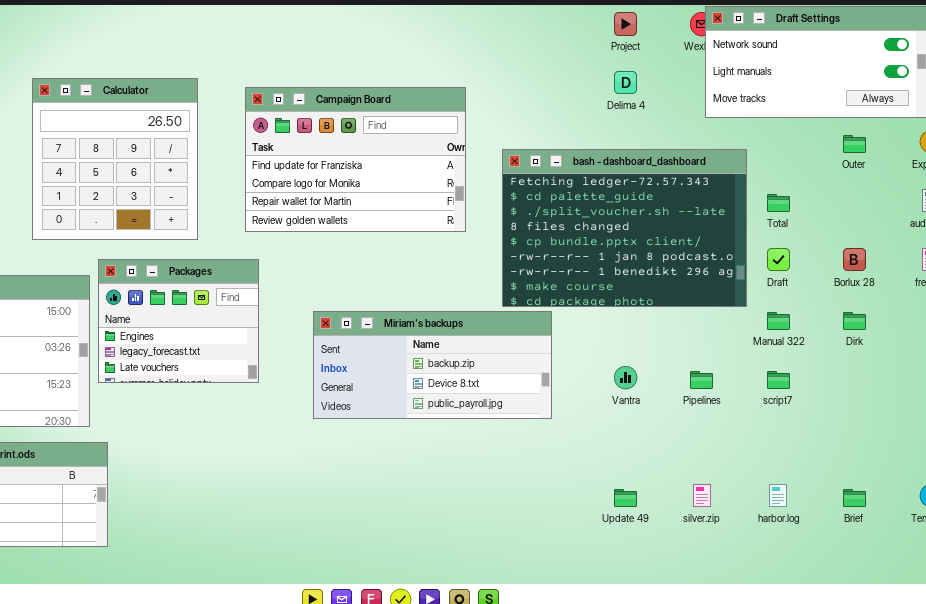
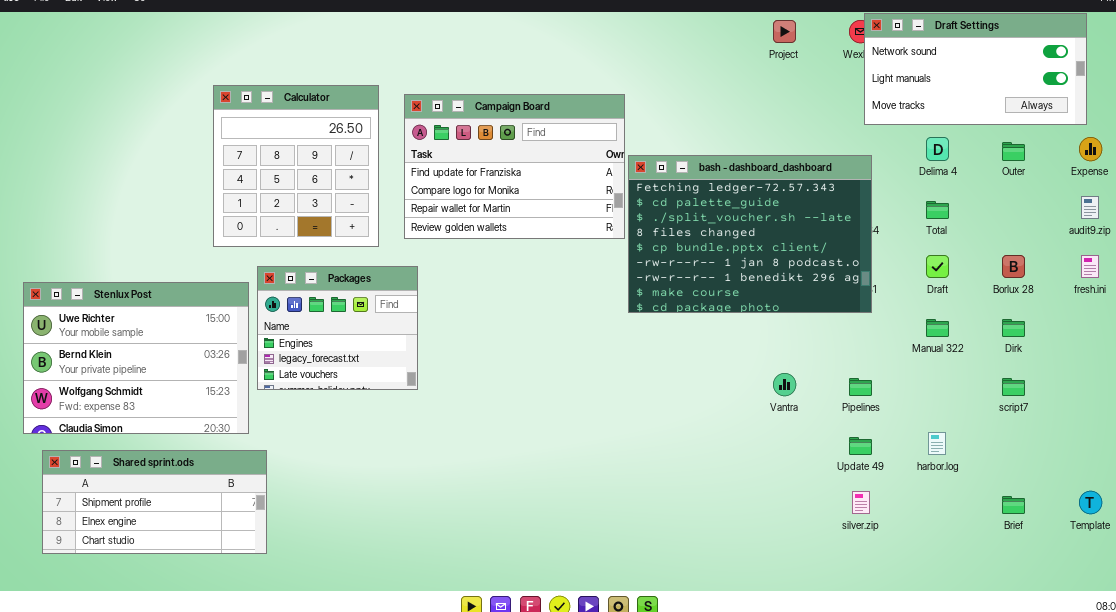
Delima 4: [614,71,637,94] -> [926,137,949,161], moved
Calculator: [32,78,198,240] -> [213,85,379,247], moved
bash - dashboard_dashboard: [502,149,747,307] -> [628,155,872,313], moved
Miriam's backups: [313,311,552,419] -> none, closed
script7: [767,371,790,389] -> [1002,378,1025,396], moved
harbor.log: [769,484,787,507] -> [928,432,946,455], moved
Update 49: [614,489,637,507] -> [849,437,872,455], moved

